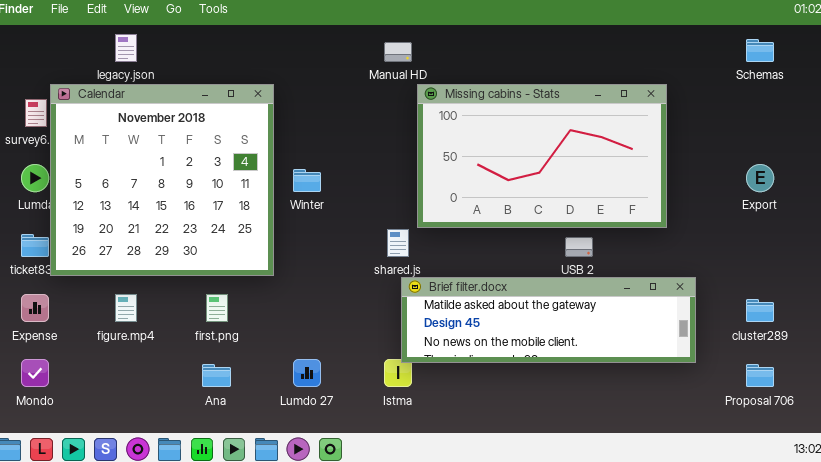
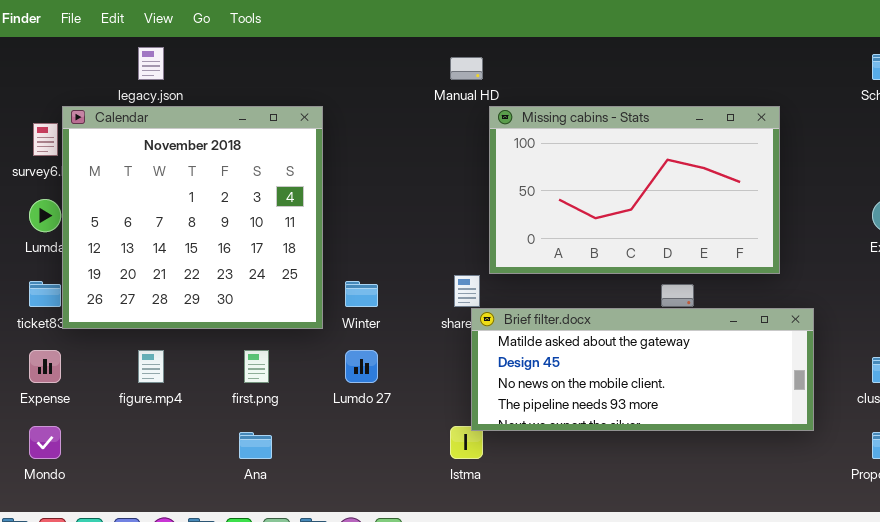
Winter: [293,169,321,192] -> [345,281,378,307], moved
Brief filter.docx: [401,277,696,363] -> [471,308,814,431], resized
Lumdo 27: [293,359,321,387] -> [345,350,378,383], moved

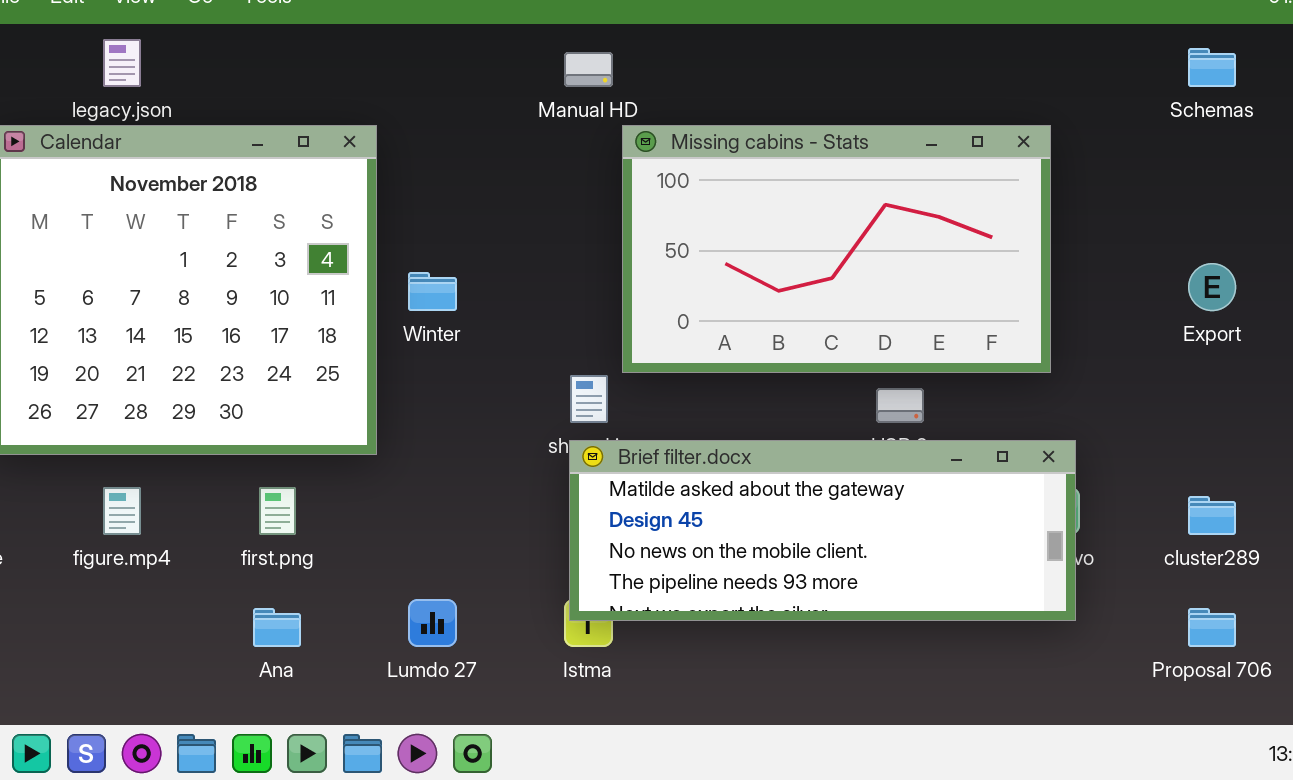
Winter: [345,281,378,307] -> [408,272,457,311], moved
Brief filter.docx: [471,308,814,431] -> [569,440,1076,621], moved
Lumdo 27: [345,350,378,383] -> [408,599,457,647], moved

